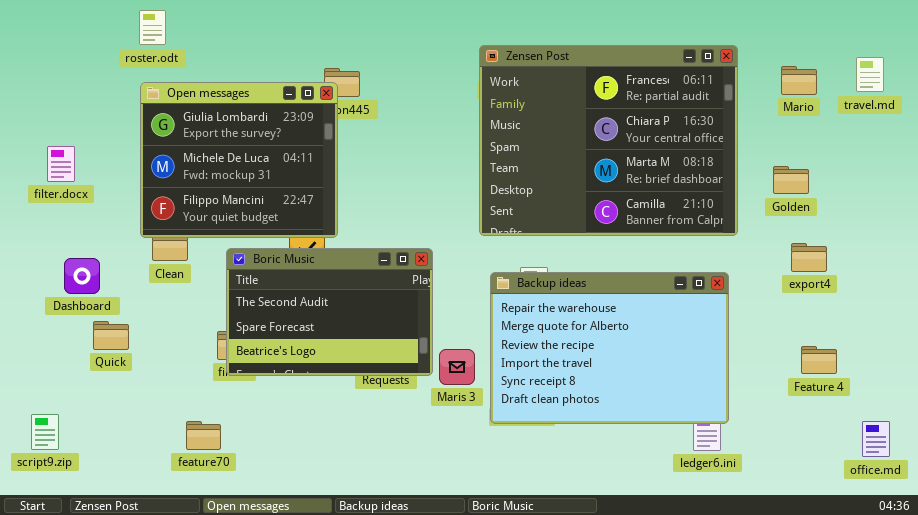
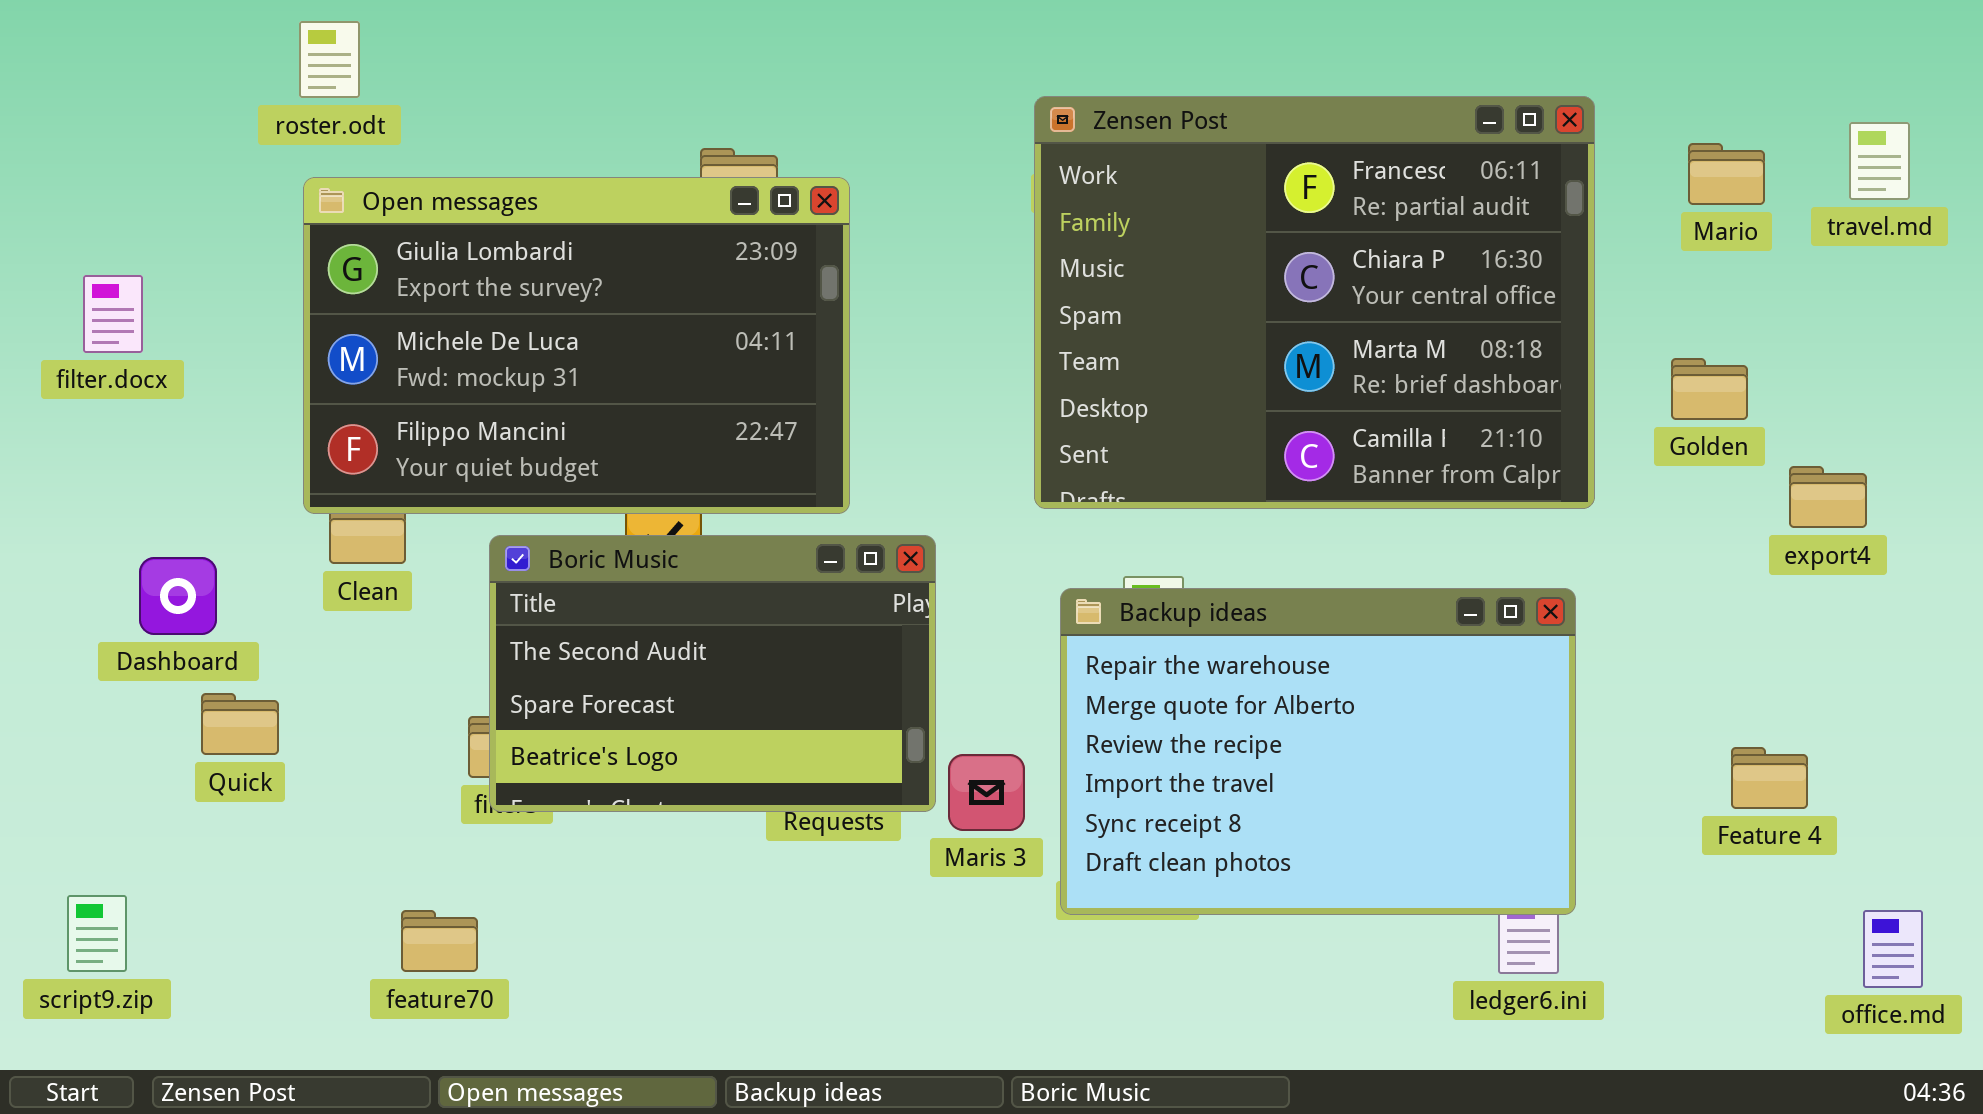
Open messages: [140,82,338,238] -> [303,177,850,514], resized
filter.docx: [47,146,75,182] -> [83,275,143,353], moved
export4: [791,243,827,272] -> [1789,466,1867,528], moved

